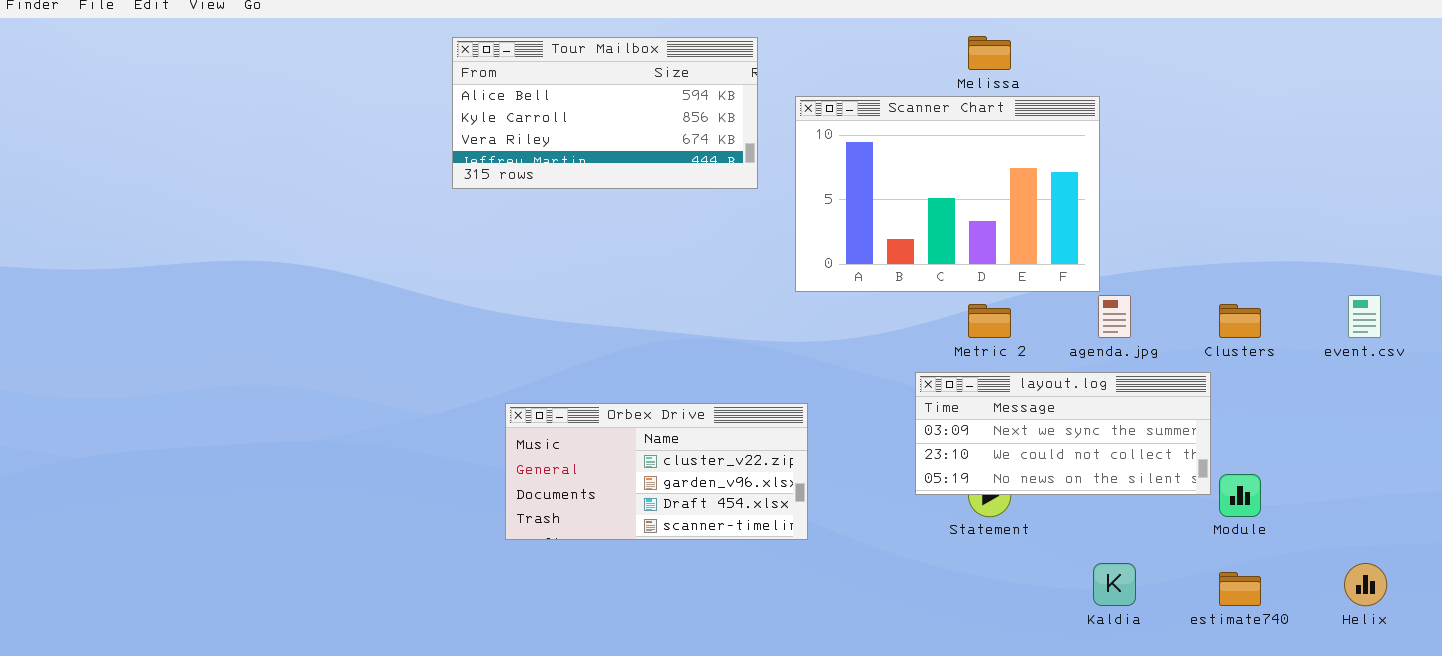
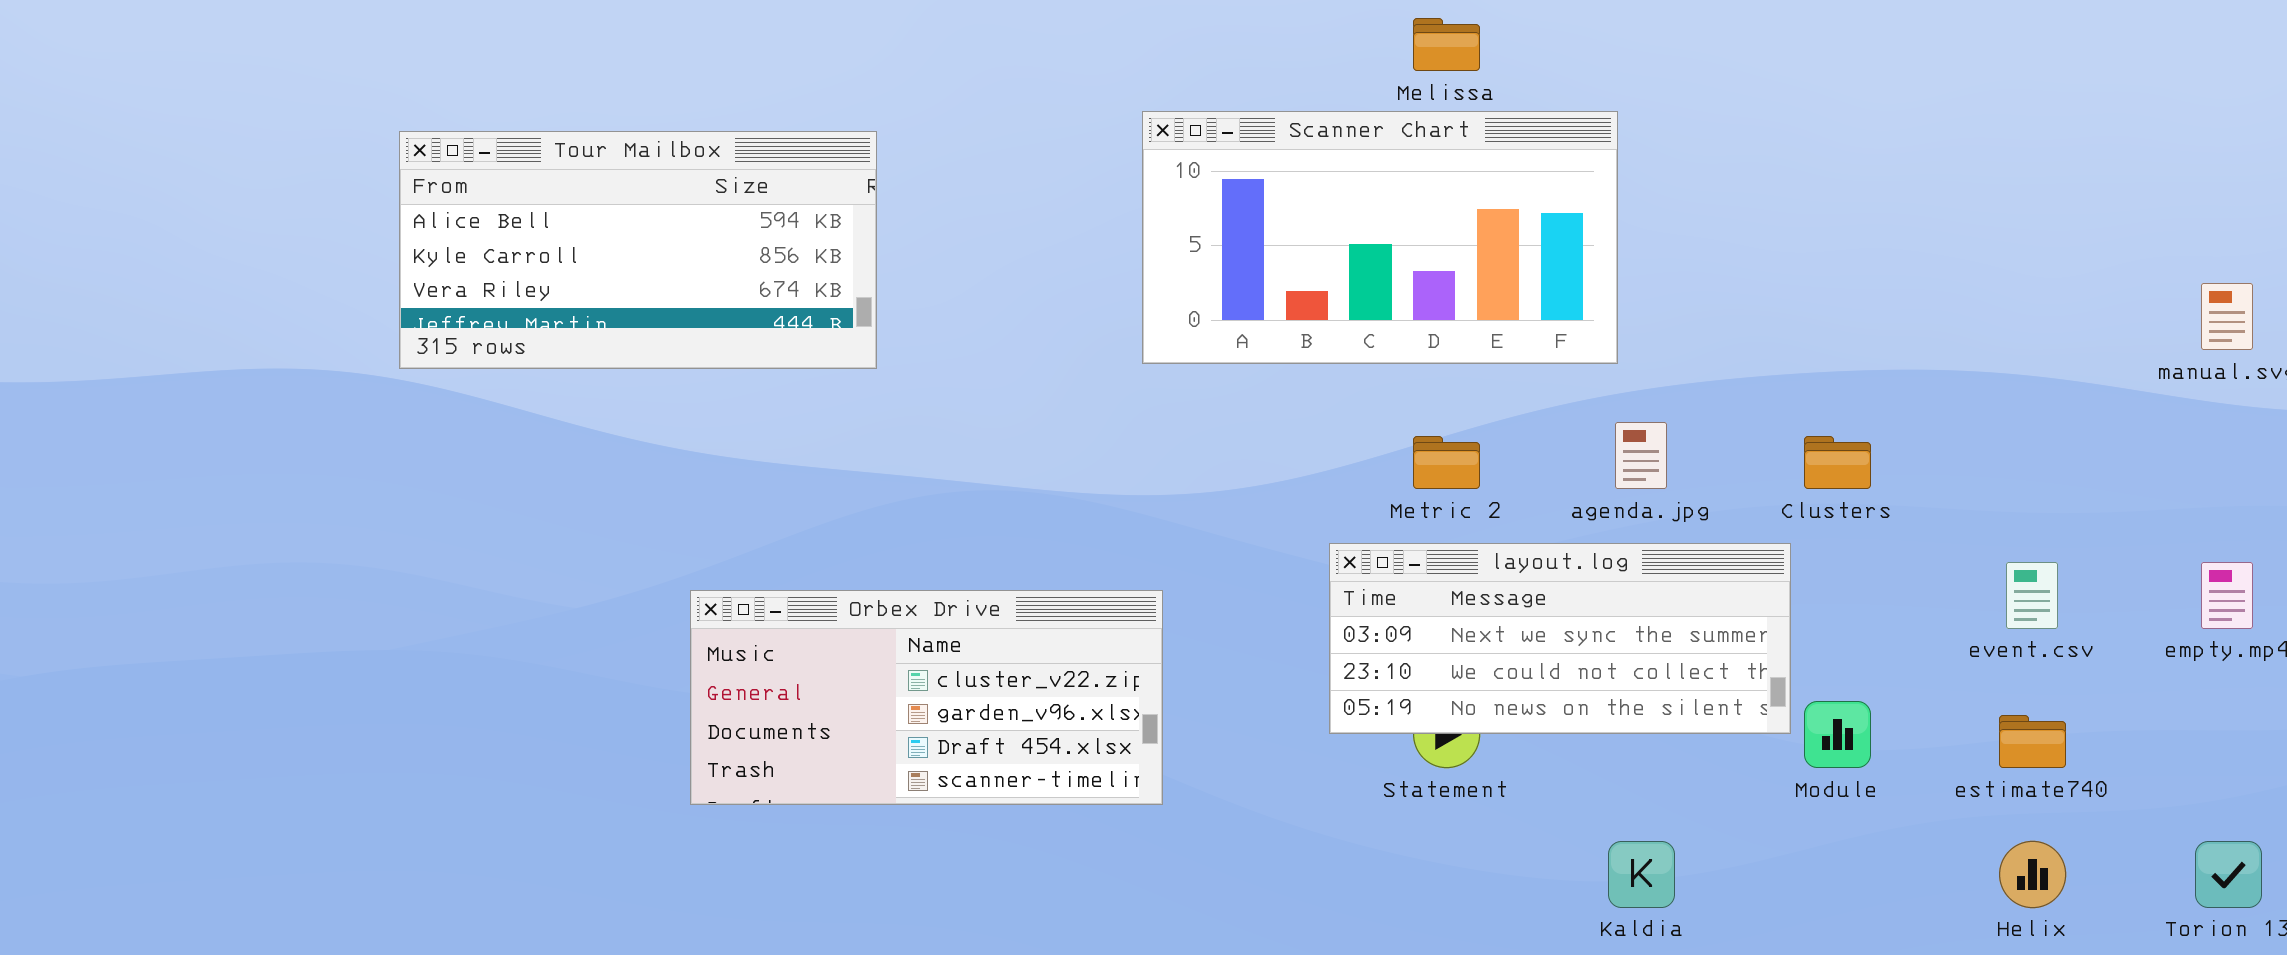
Tour Mailbox: [452,37,758,189] -> [399,131,877,369], moved
Scanner Chart: [795,96,1100,292] -> [1142,111,1618,364], resized
event.csv: [1348,295,1381,338] -> [2006,562,2058,629], moved
estimate740: [1219,572,1261,606] -> [1999,715,2066,768], moved

